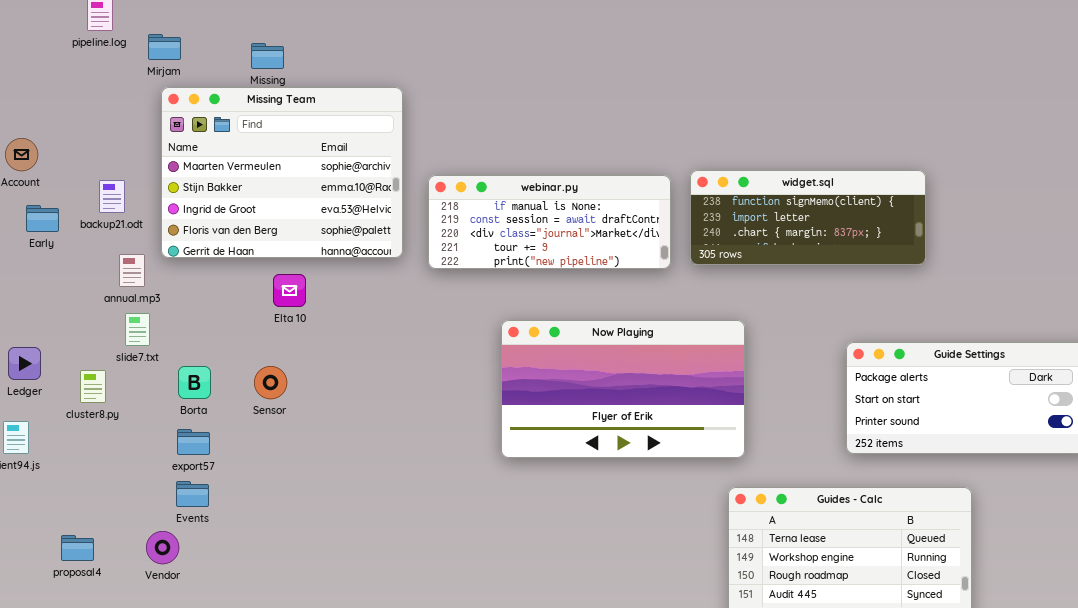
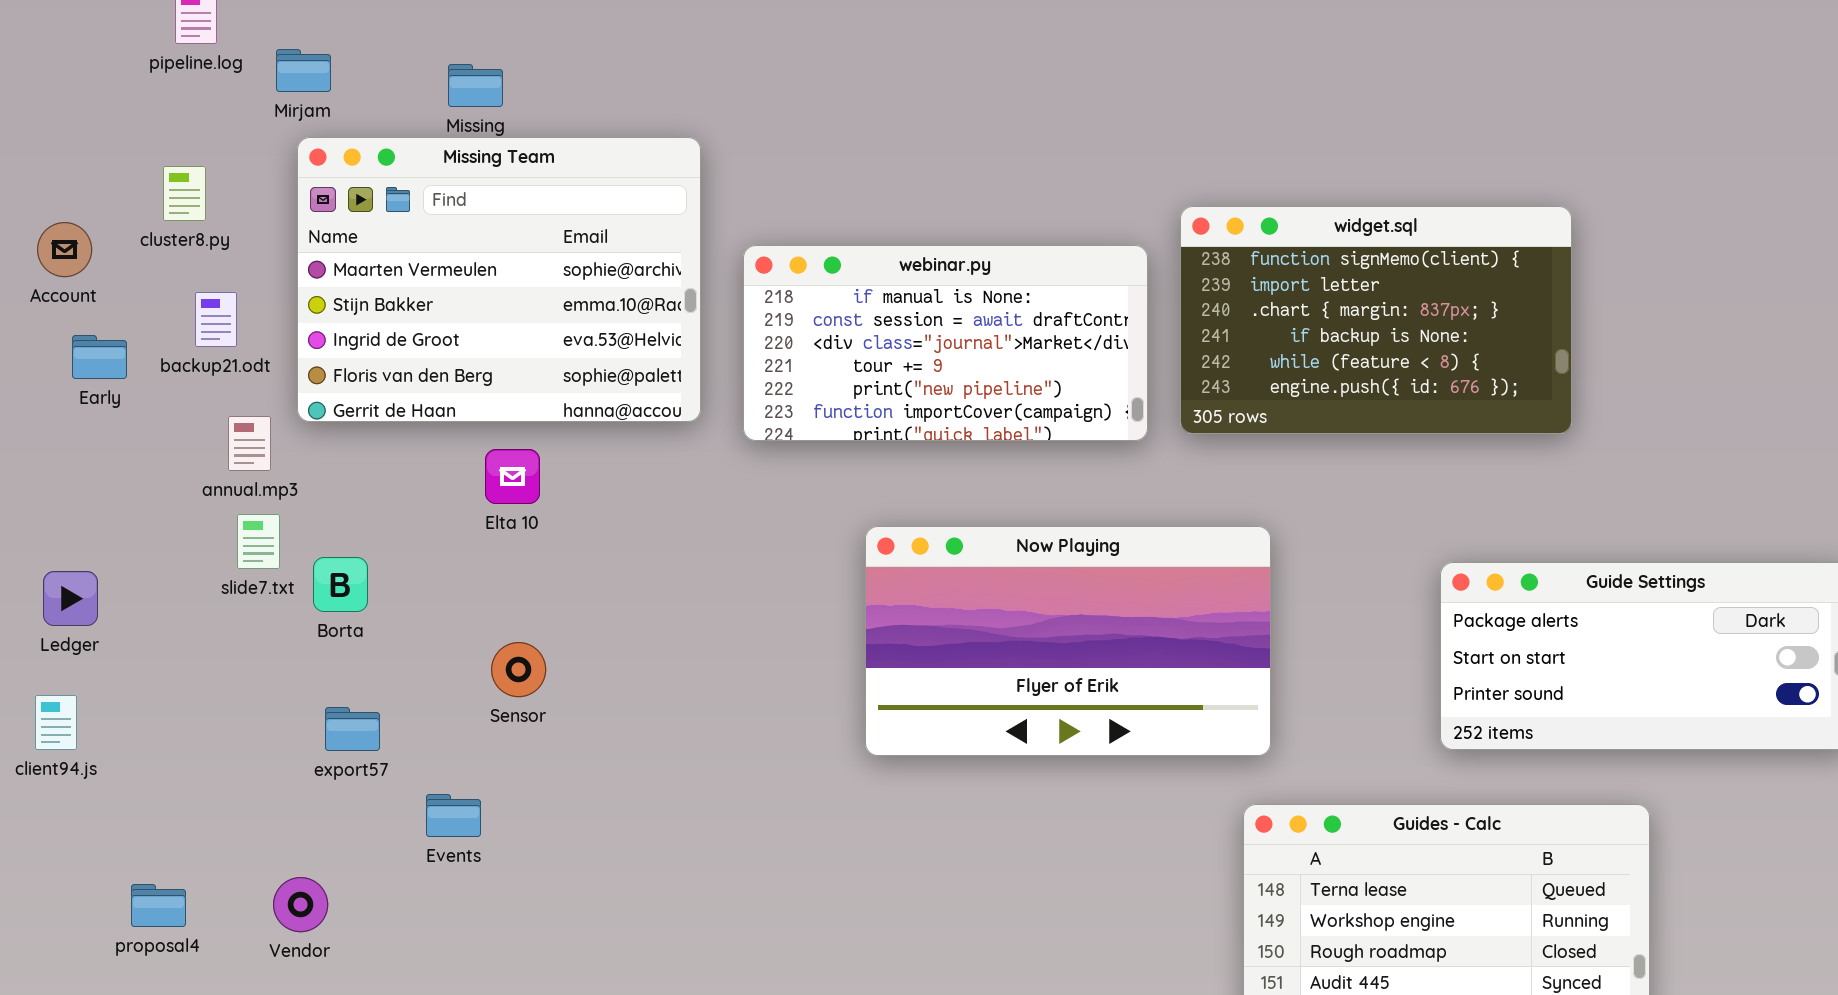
widget.sql: [690,170,926,265] -> [1180,206,1572,434], resized
webinar.py: [428,175,671,269] -> [743,245,1148,441], resized
Borta: [178,366,211,399] -> [313,557,368,612], moved
Sensor: [254,366,287,399] -> [491,642,546,697], moved
cluster8.py: [80,370,106,403] -> [163,166,206,221], moved
Events: [176,481,209,507] -> [426,794,481,837], moved

